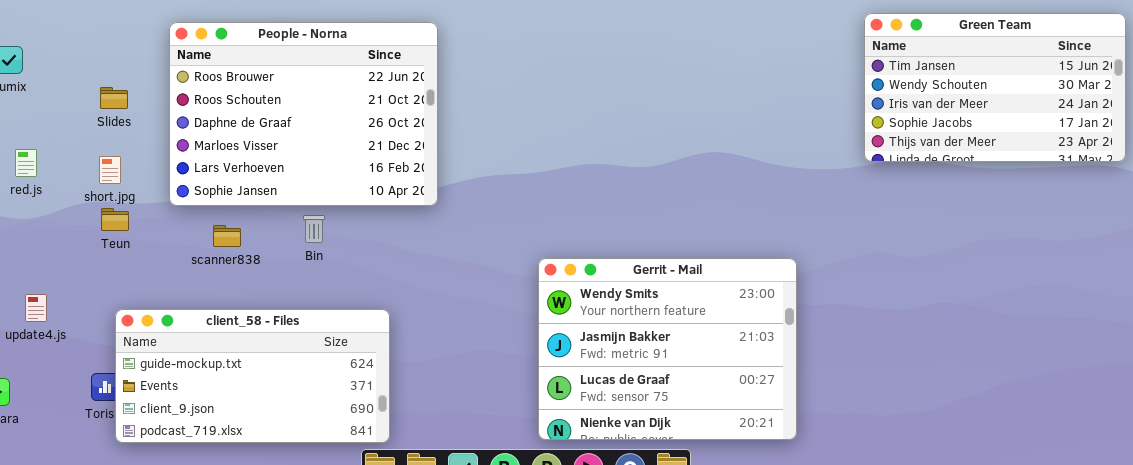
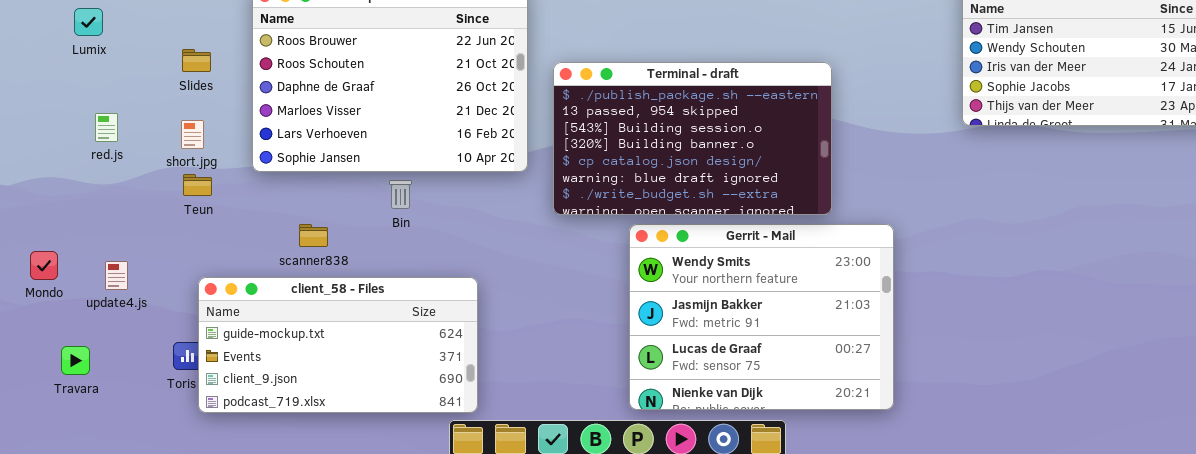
Terminal - draft: none -> [553,62,832,215], opened
scanner838: [213,225,241,247] -> [299,224,328,247], moved

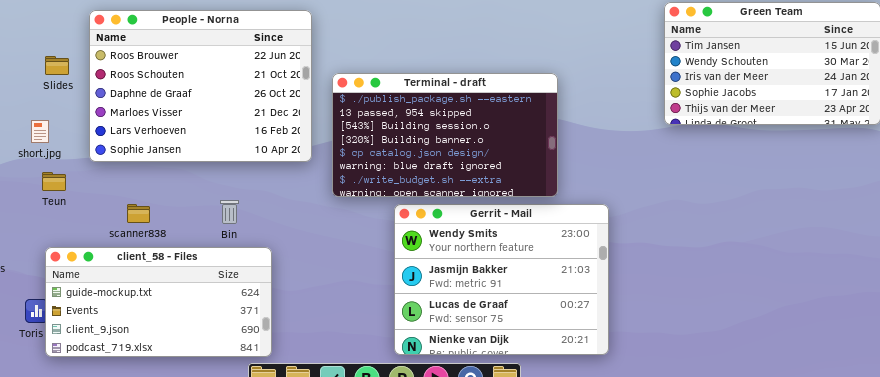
Slides: [182,49,211,72] -> [45,56,69,75], moved
Teun: [183,174,212,196] -> [42,172,66,191], moved
Bin: [389,180,412,209] -> [220,200,239,224], moved

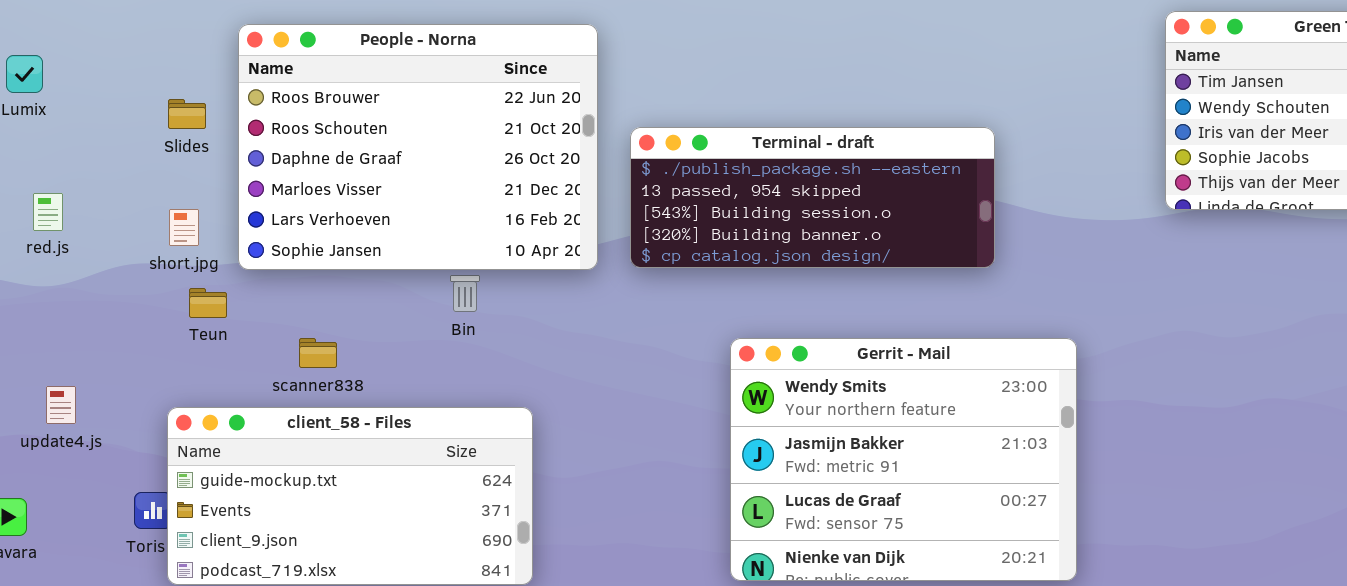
Terminal - draft: [332,73,558,197] -> [630,127,995,268], resized
short.jpg: [31,120,49,143] -> [169,209,199,246], moved
Teun: [42,172,66,191] -> [189,288,227,318], moved
Bin: [220,200,239,224] -> [450,275,480,312], moved

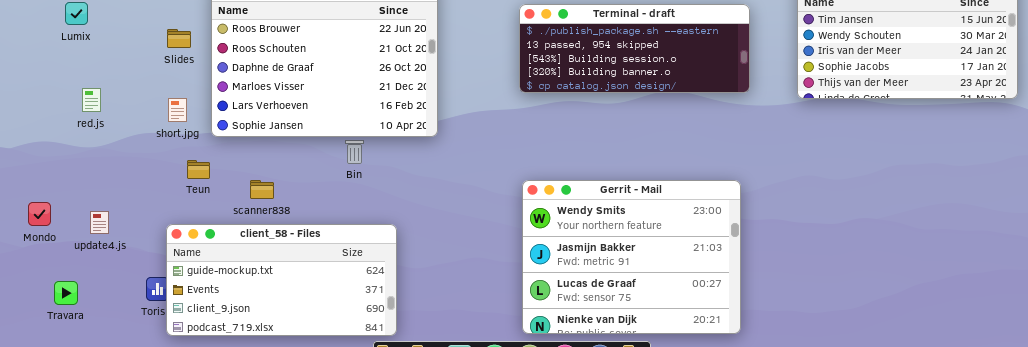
Terminal - draft: [630,127,995,268] -> [519,4,750,93], moved
Teun: [189,288,227,318] -> [187,160,210,179], moved

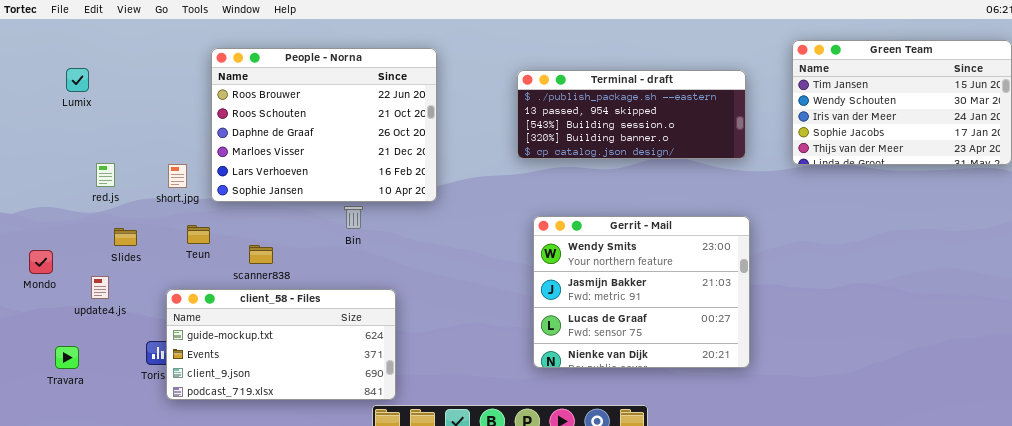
Slides: [167,29,191,48] -> [114,228,137,246], moved
red.js: [82,88,101,112] -> [96,163,115,187], moved
Gerrit - Mail: [522,180,741,334] -> [533,216,750,368], moved
Mondo: [28,202,51,226] -> [29,250,53,274], moved

